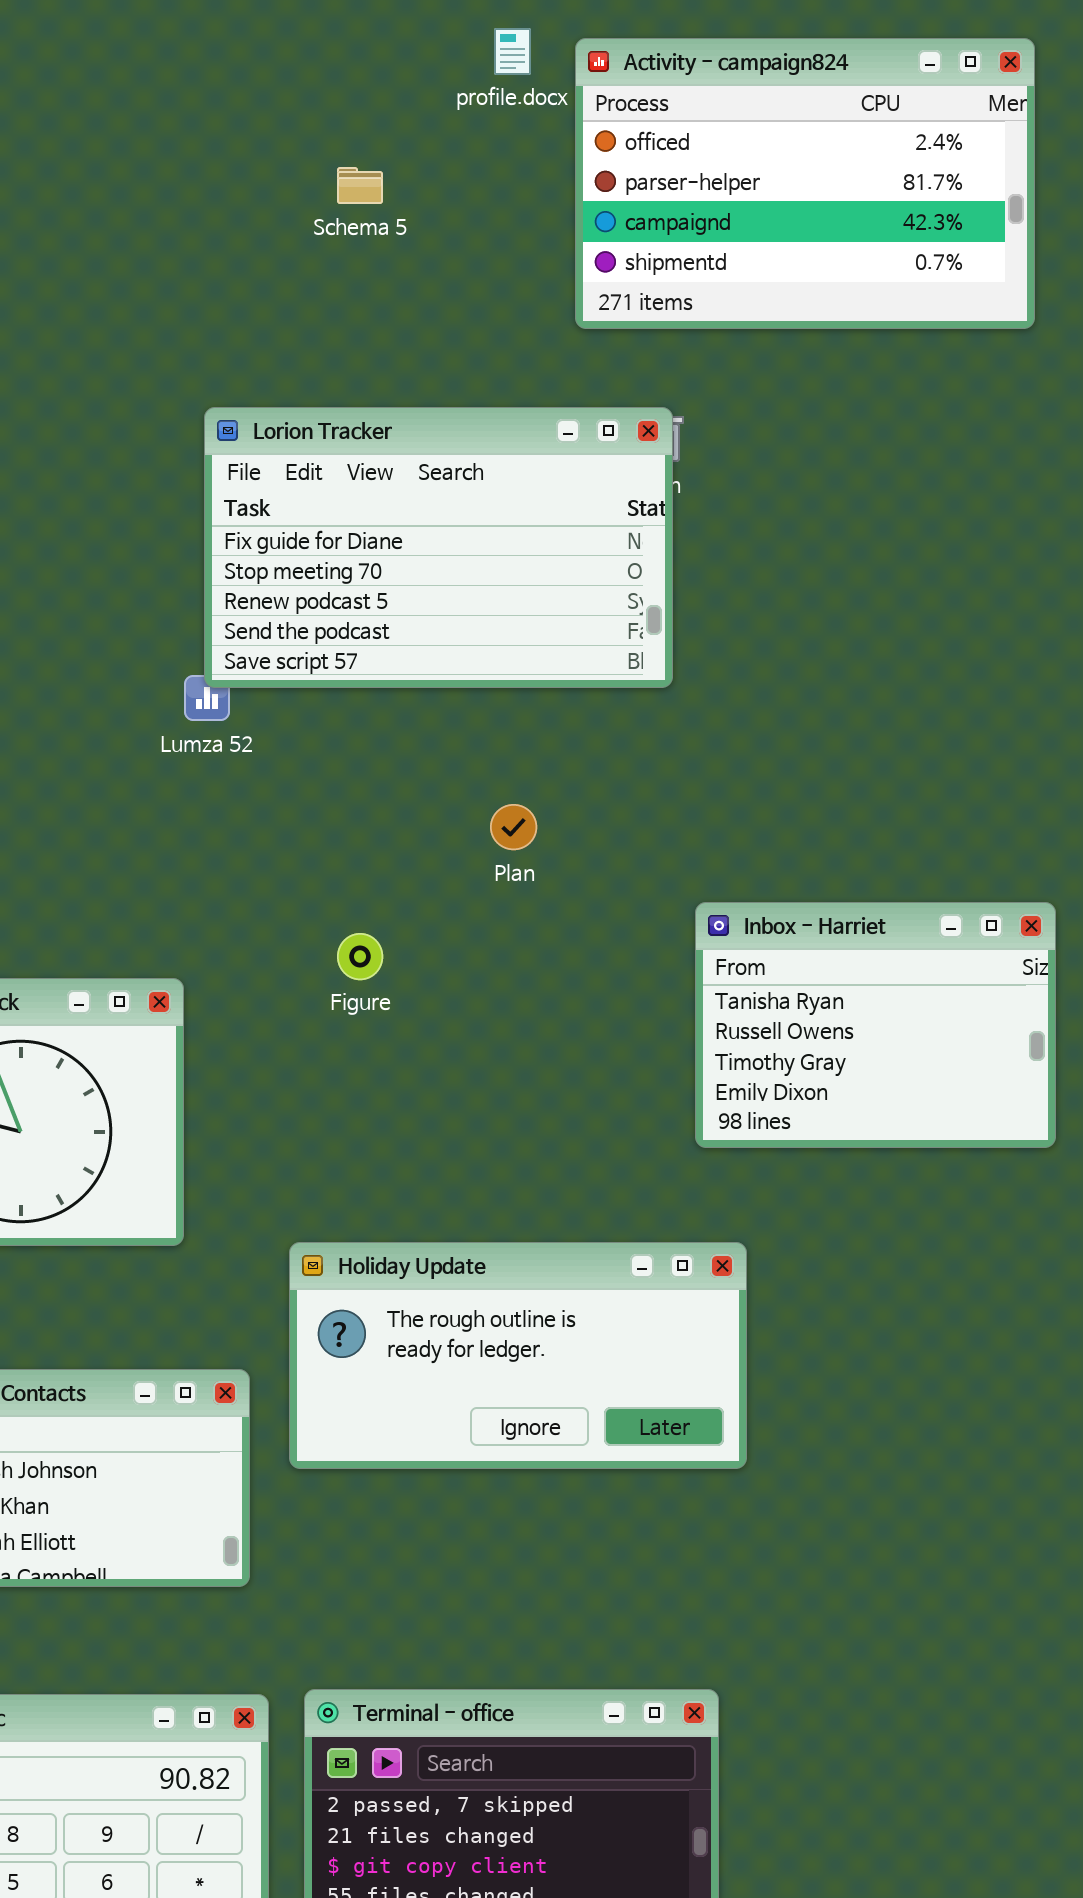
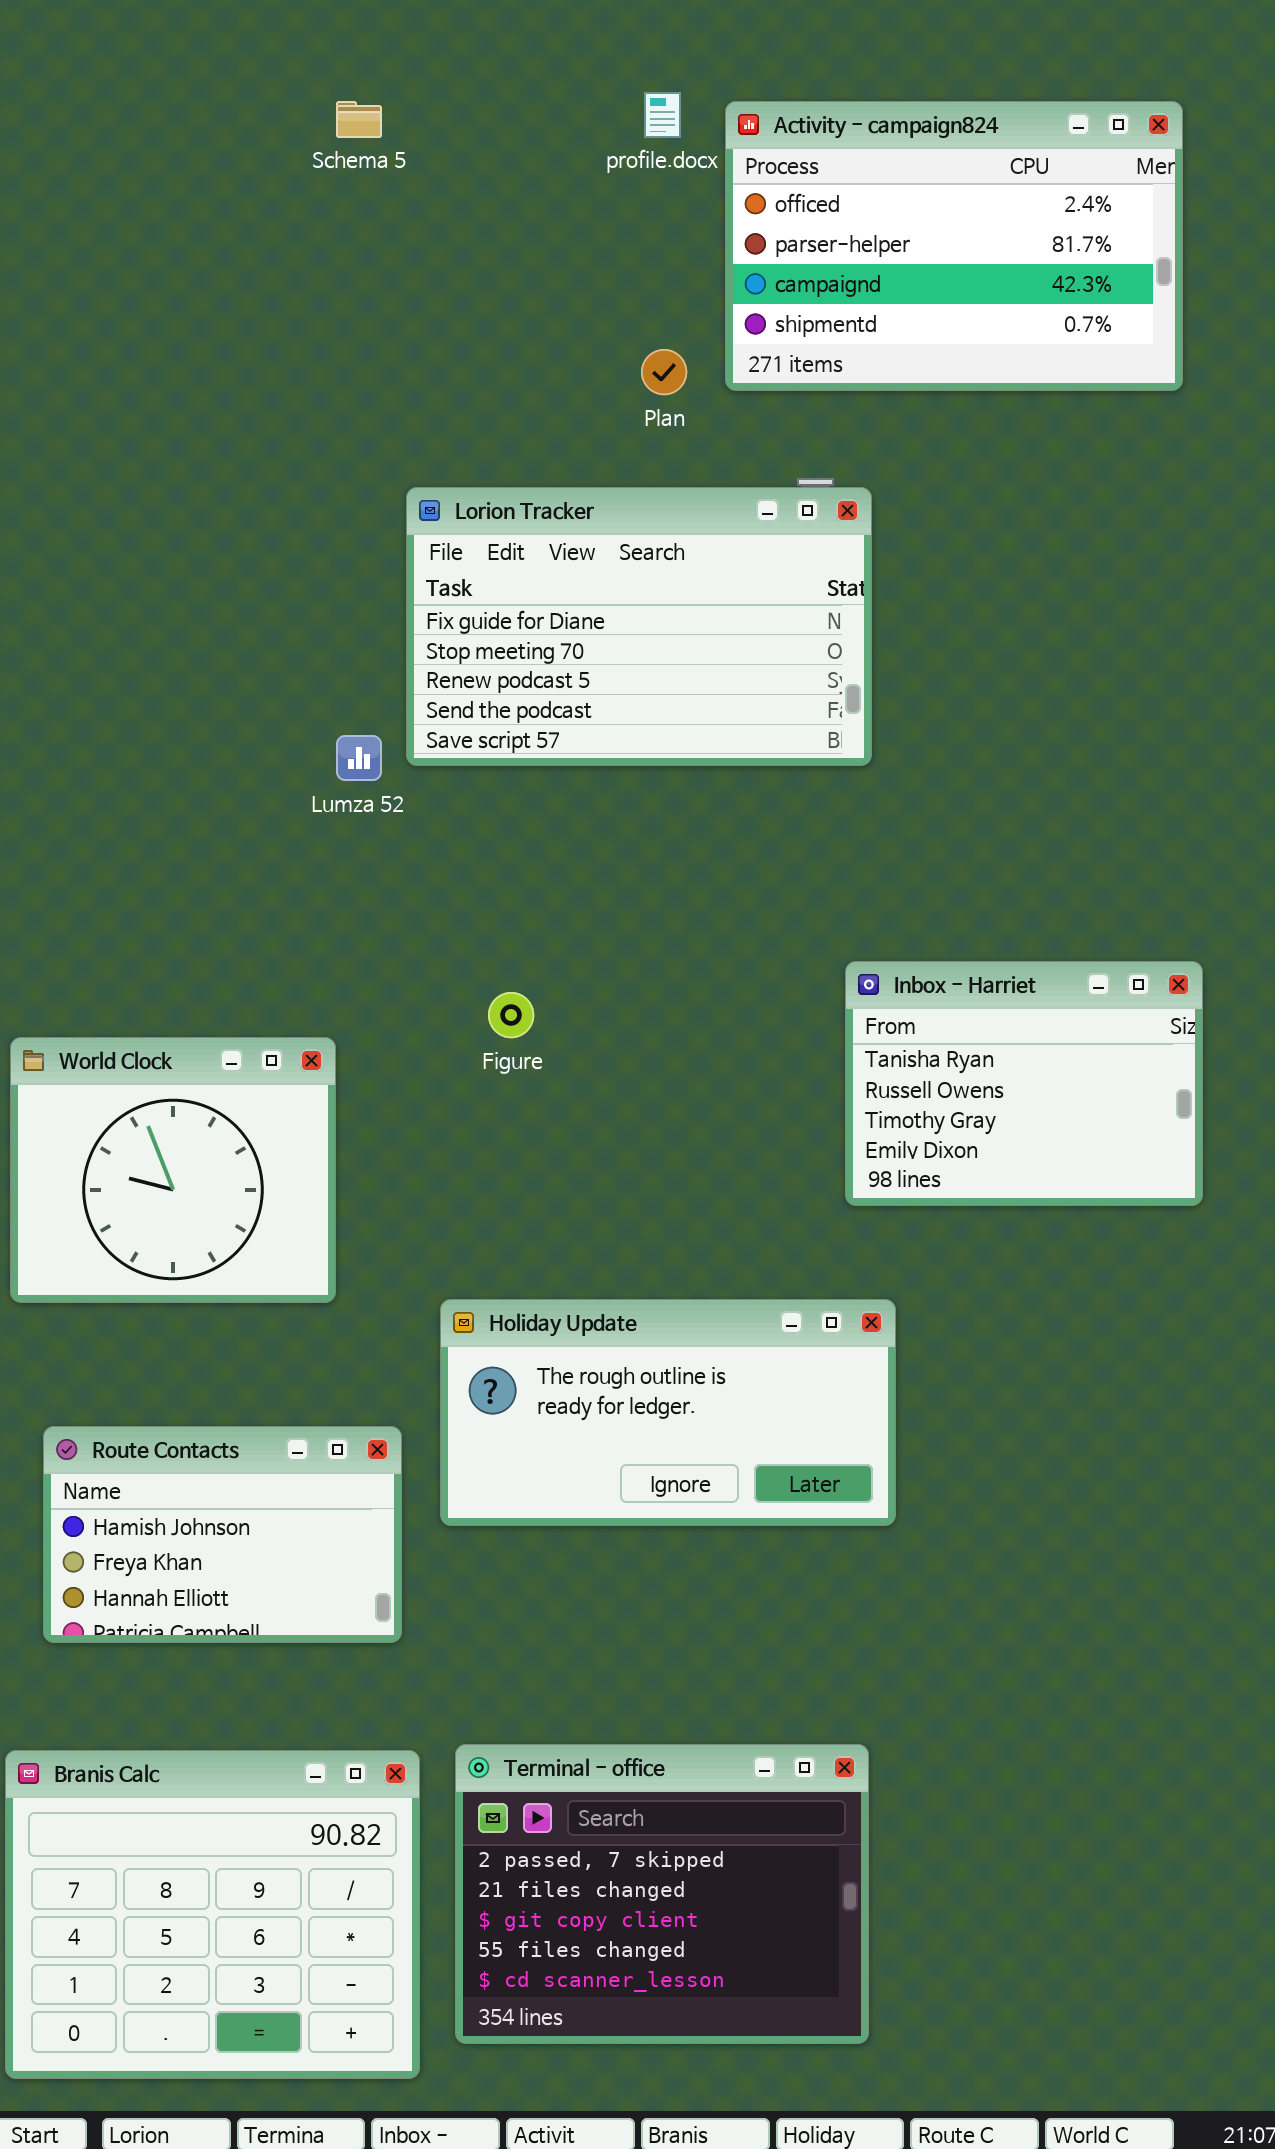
Schema 5: [337,167,383,204] -> [336,101,382,138], moved
Lorion Tracker: [204,407,673,688] -> [406,487,872,766], moved
Plan: [490,804,537,850] -> [641,349,687,395], moved

